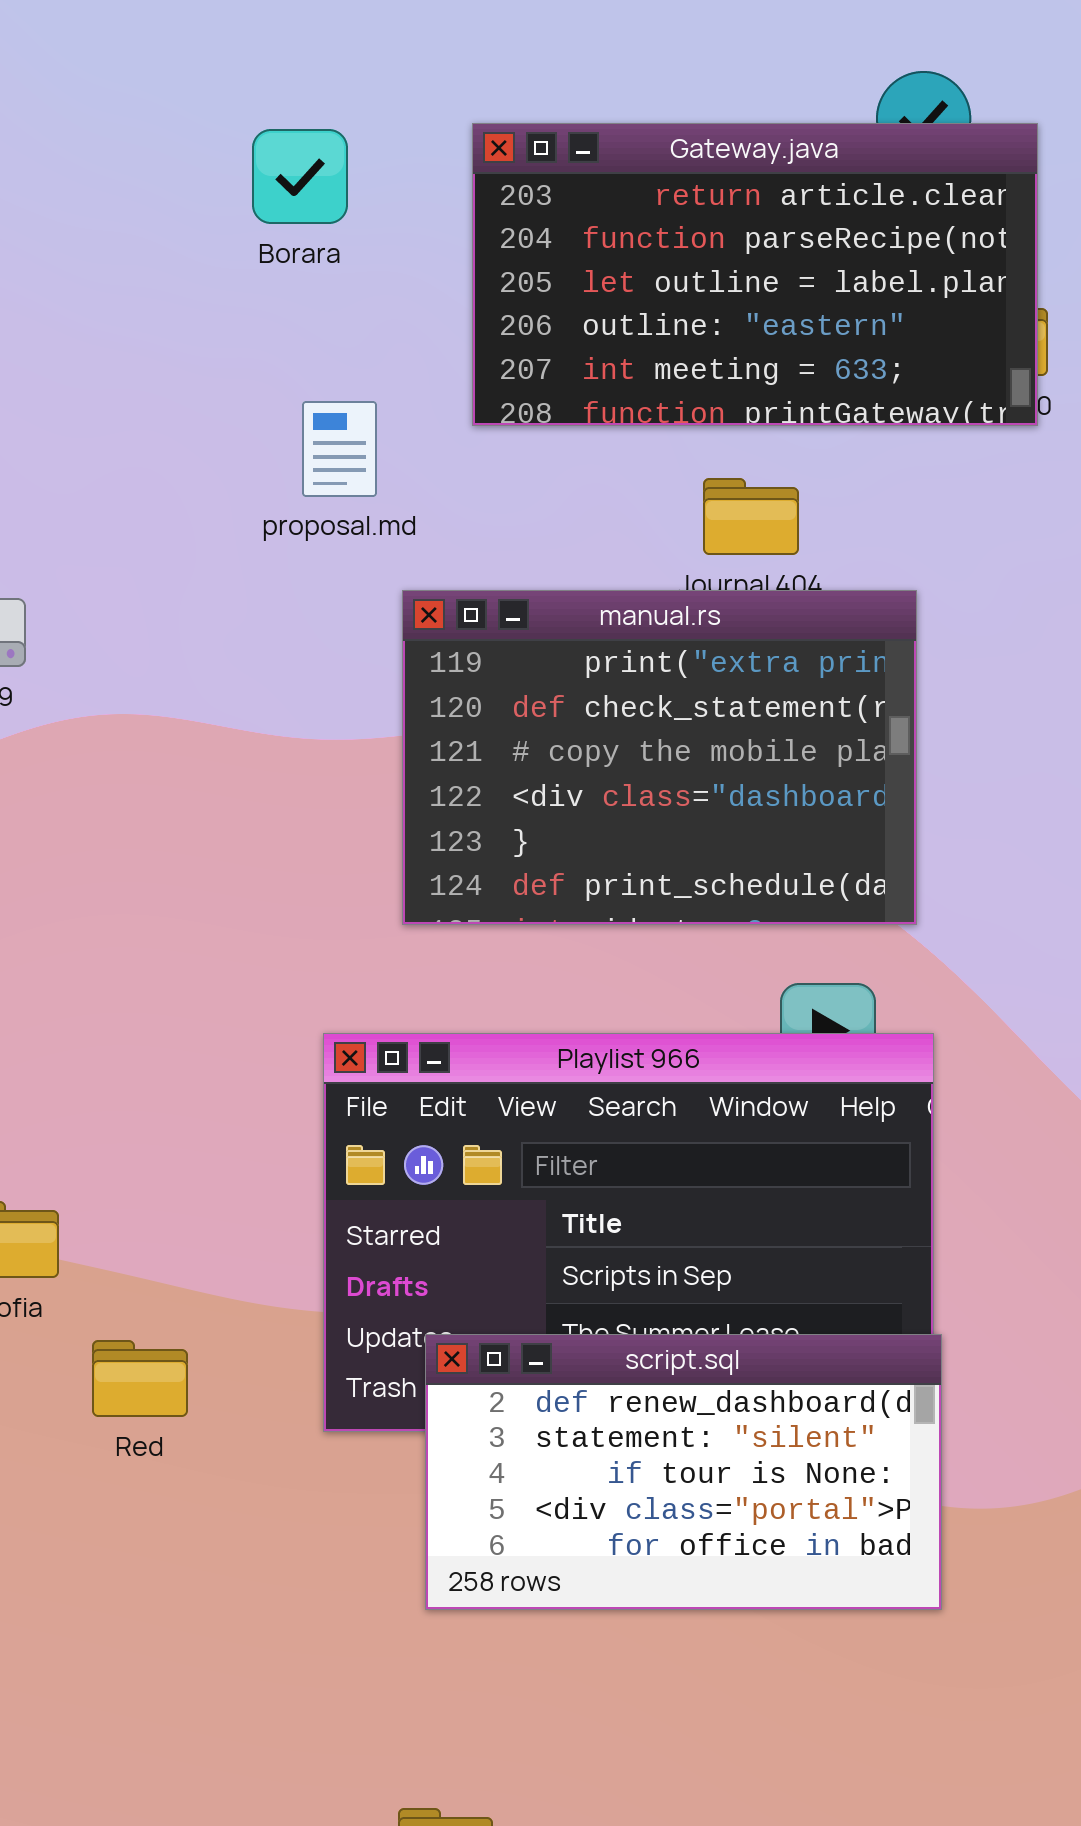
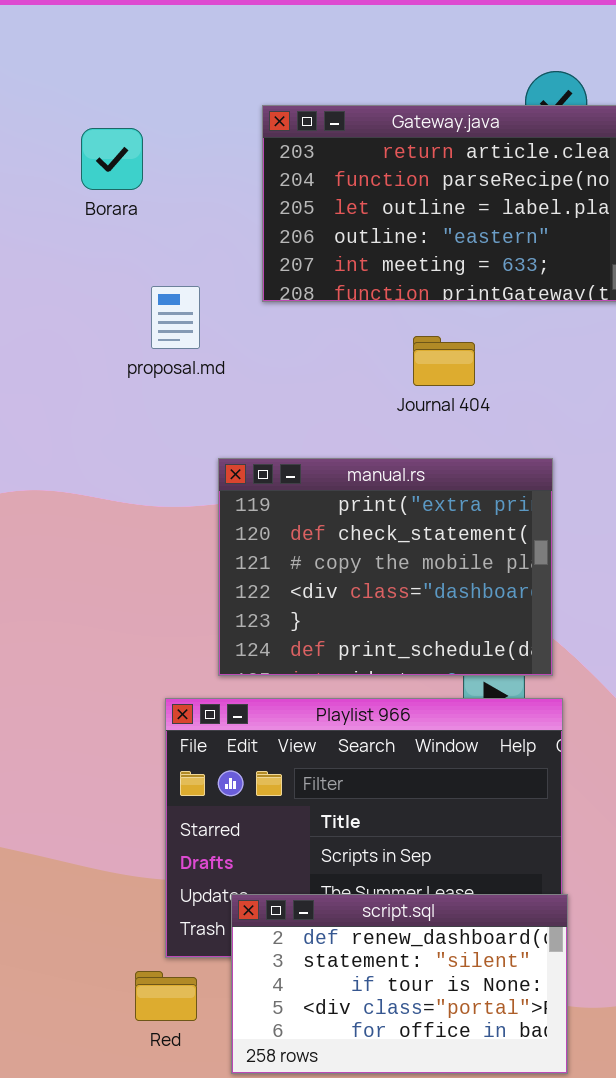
Borara: [252,129,348,224] -> [81,128,143,190], moved
manual.rs: [402,590,917,925] -> [218,458,553,676], moved
Red: [92,1340,188,1417] -> [135,971,197,1021], moved

